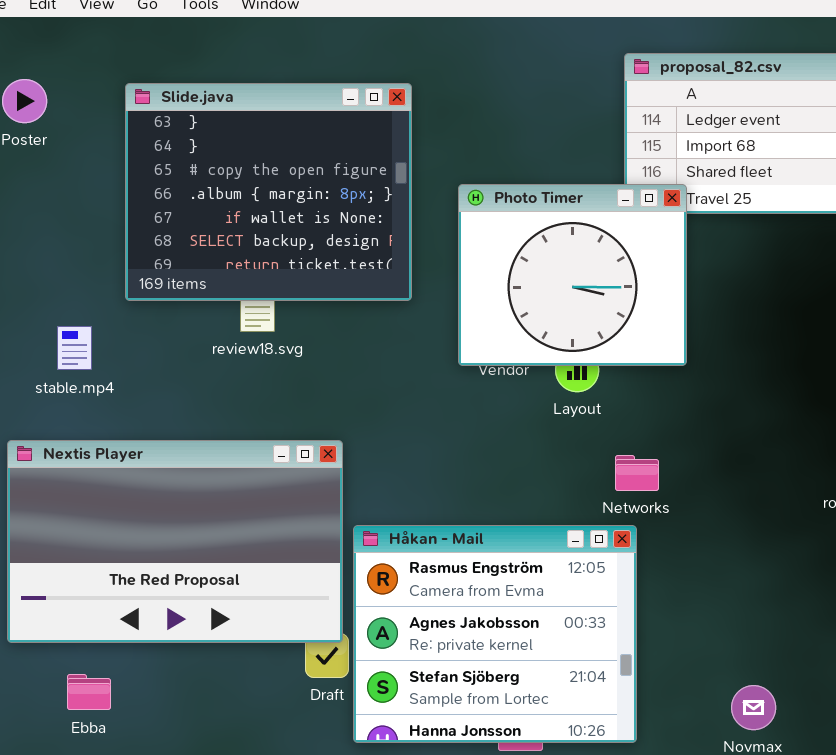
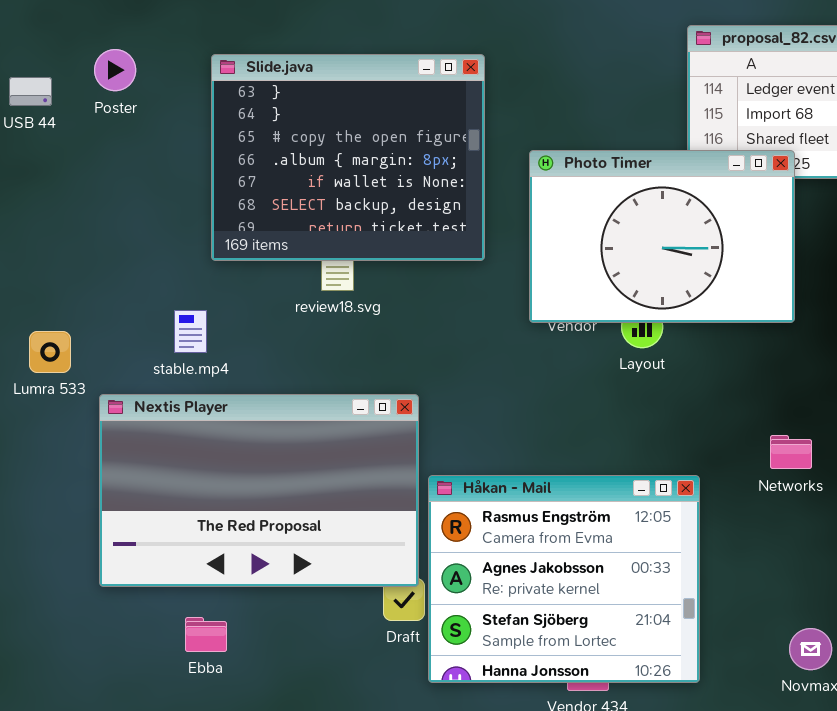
Photo Timer: [458,184,687,366] -> [529,150,795,323], resized
stable.mp4: [57,326,92,370] -> [174,310,207,353], moved
Networks: [615,455,659,491] -> [770,435,812,469], moved
Ebba: [67,674,111,710] -> [185,617,227,652], moved

